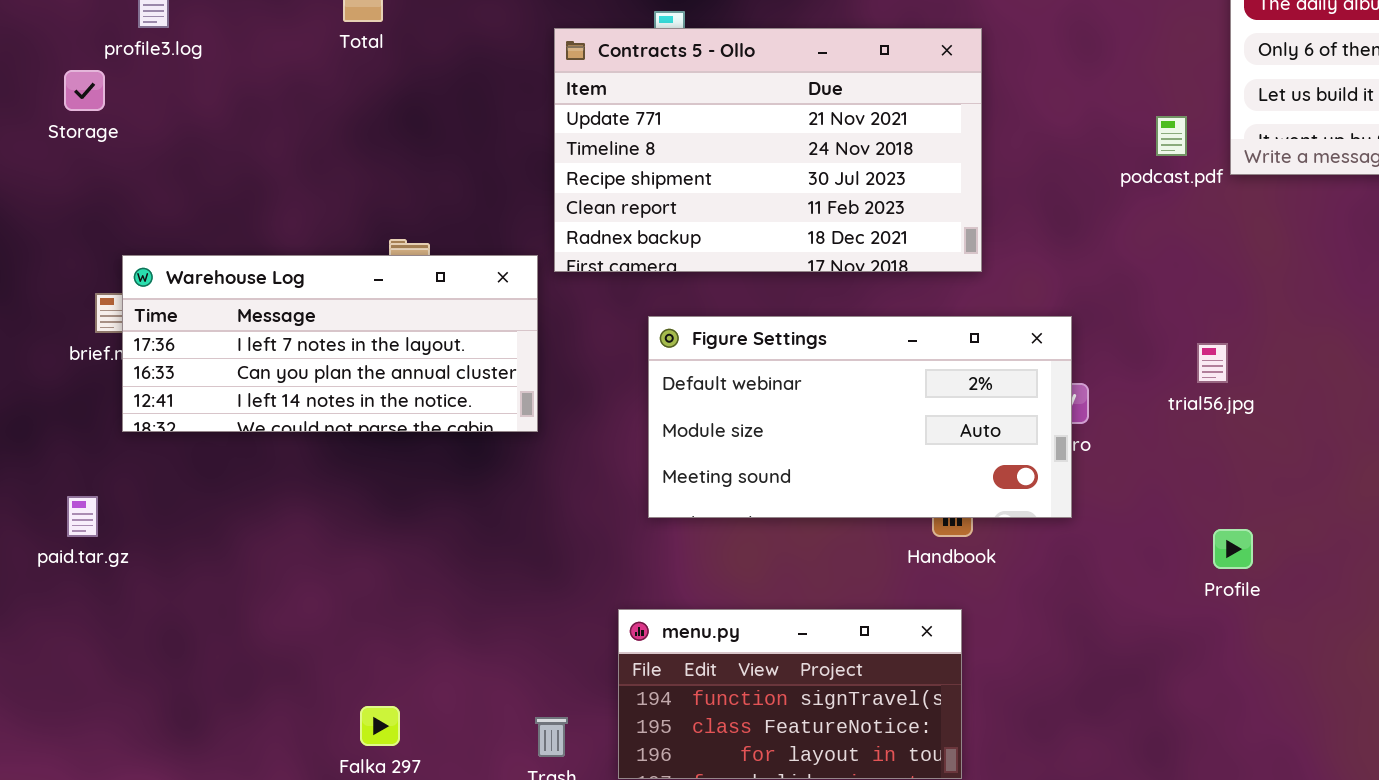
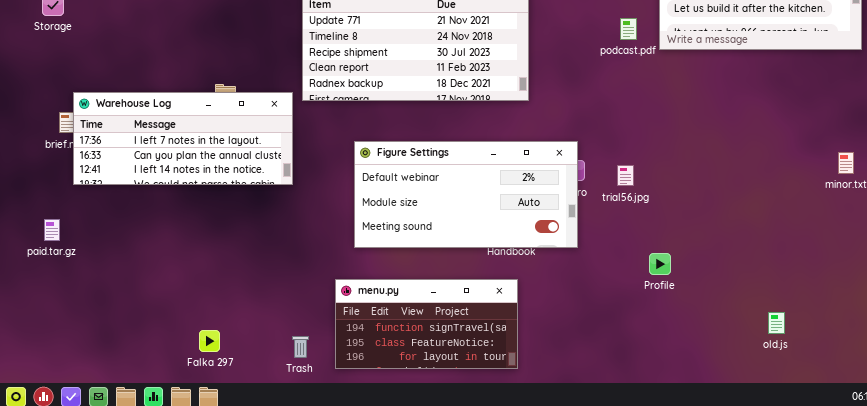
Figure Settings: [648,316,1072,518] -> [354,141,578,248], moved
trial56.jpg: [1197,343,1228,383] -> [617,165,634,186], moved
Profile: [1213,529,1253,569] -> [649,253,671,275], moved

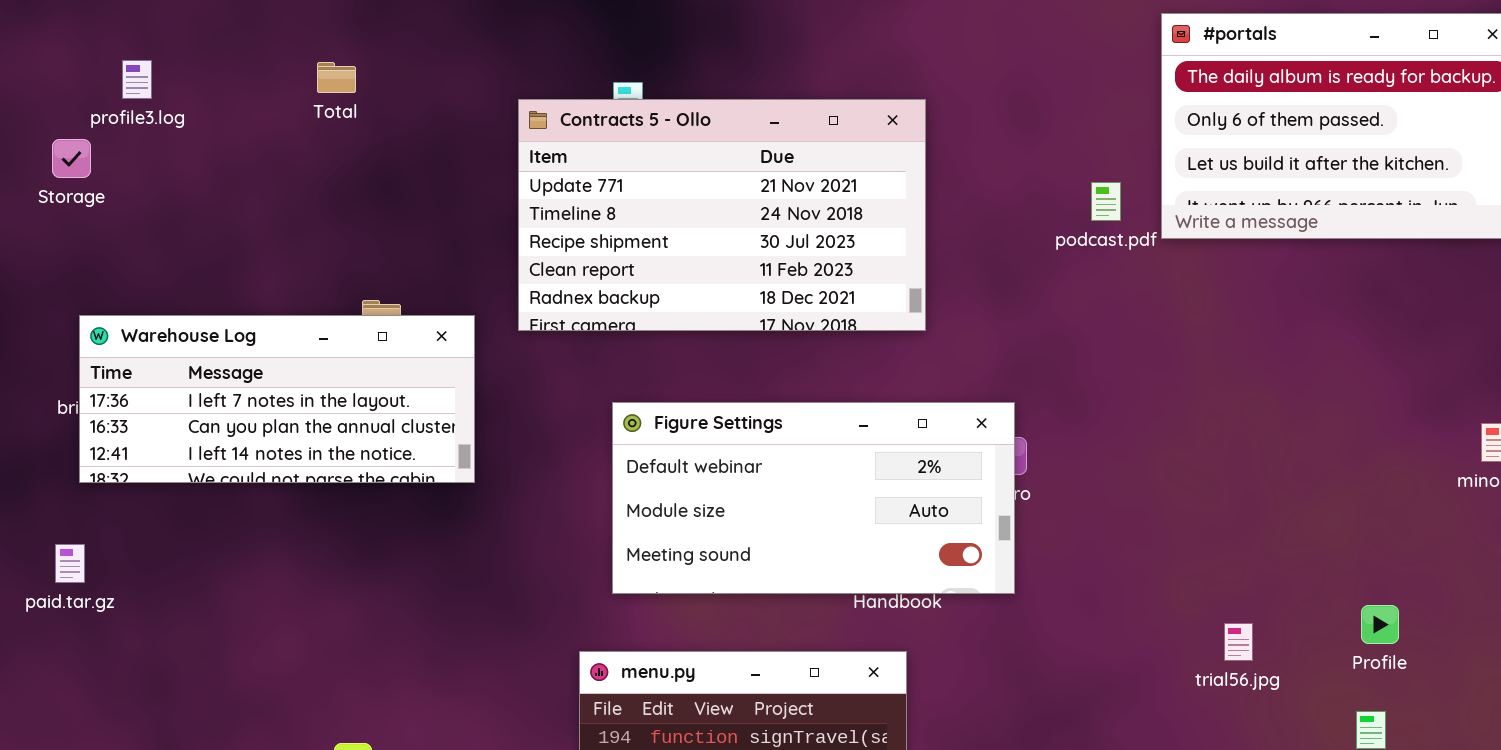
Warehouse Log: [73,92,293,185] -> [79,315,475,483], moved
trial56.jpg: [617,165,634,186] -> [1224,623,1253,661], moved
Profile: [649,253,671,275] -> [1361,605,1399,644], moved

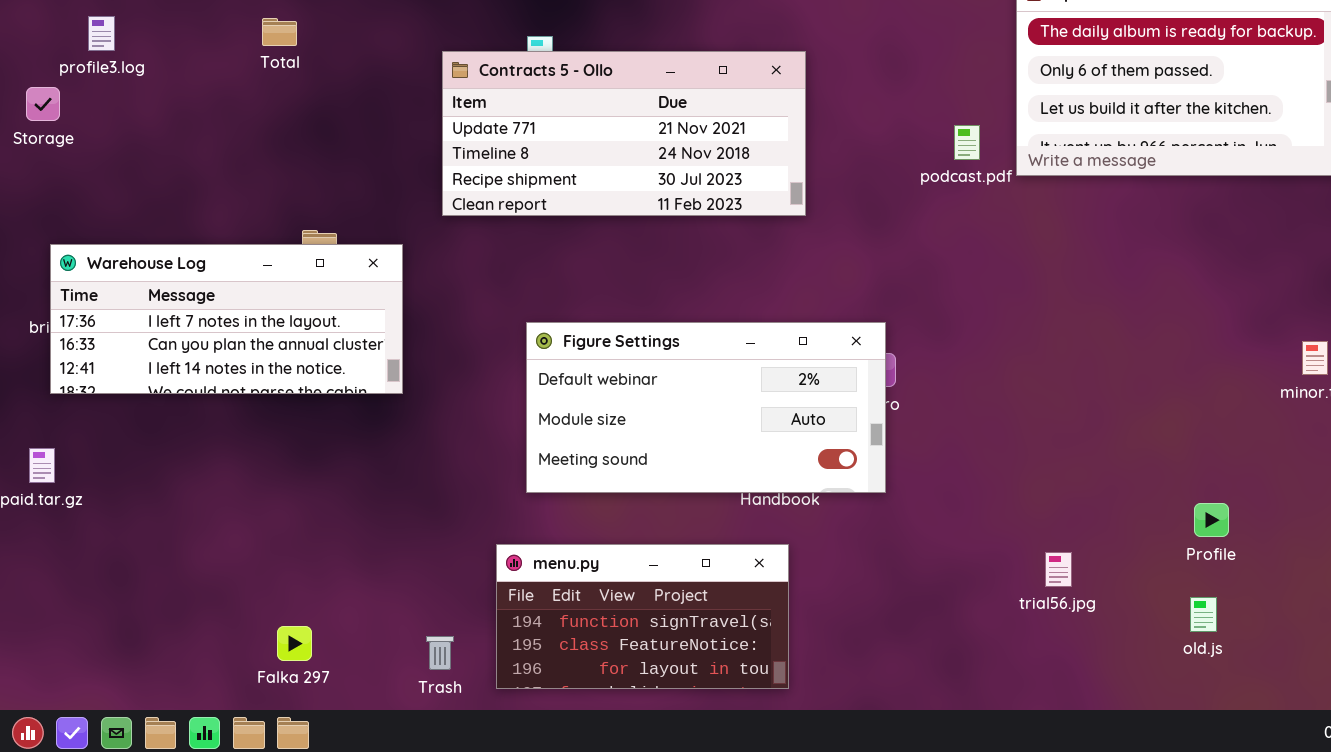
Contracts 5 - Ollo: [518,99,926,331] -> [442,51,806,216], resized
trial56.jpg: [1224,623,1253,661] -> [1045,552,1072,587], moved

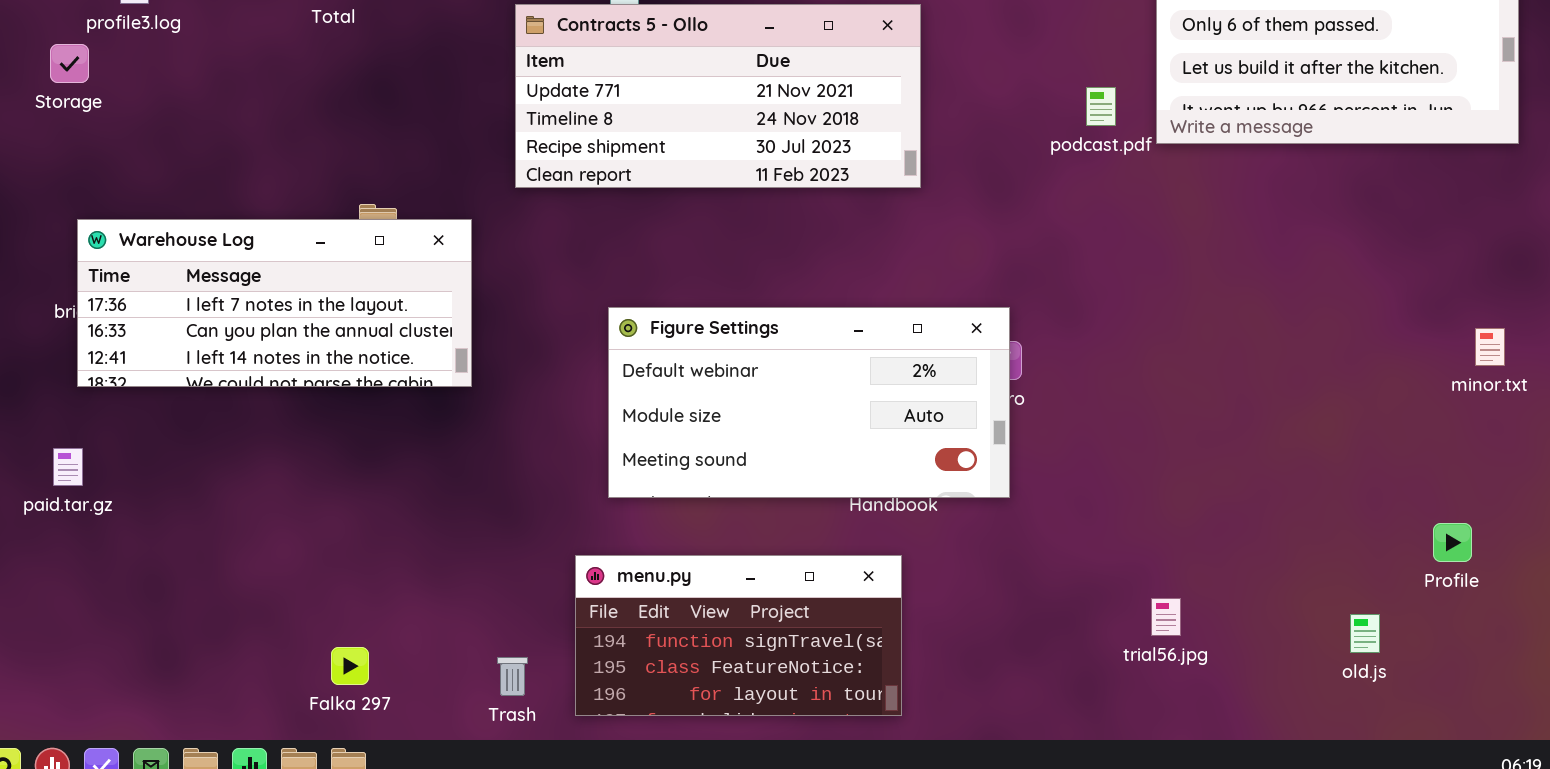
Profile: [1194,503,1229,537] -> [1433,523,1472,562], moved
trial56.jpg: [1045,552,1072,587] -> [1151,598,1181,636], moved

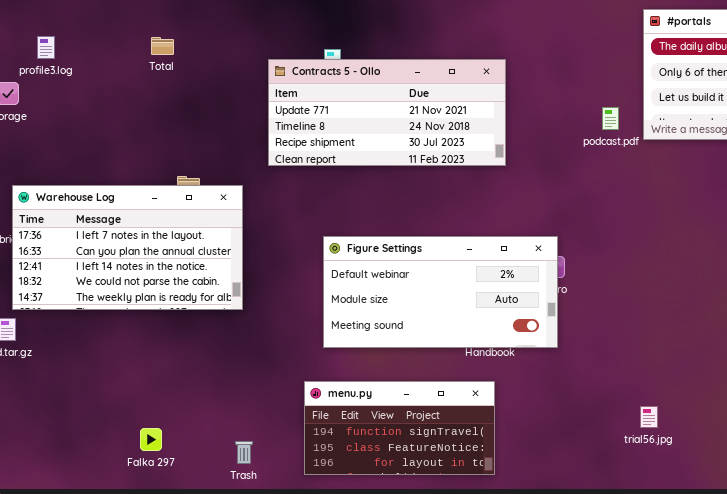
Warehouse Log: [77,219,472,387] -> [12,185,243,310], resized
Falka 297: [331,647,369,685] -> [140,428,162,451], moved
Trash: [497,657,528,696] -> [235,441,253,464], moved

